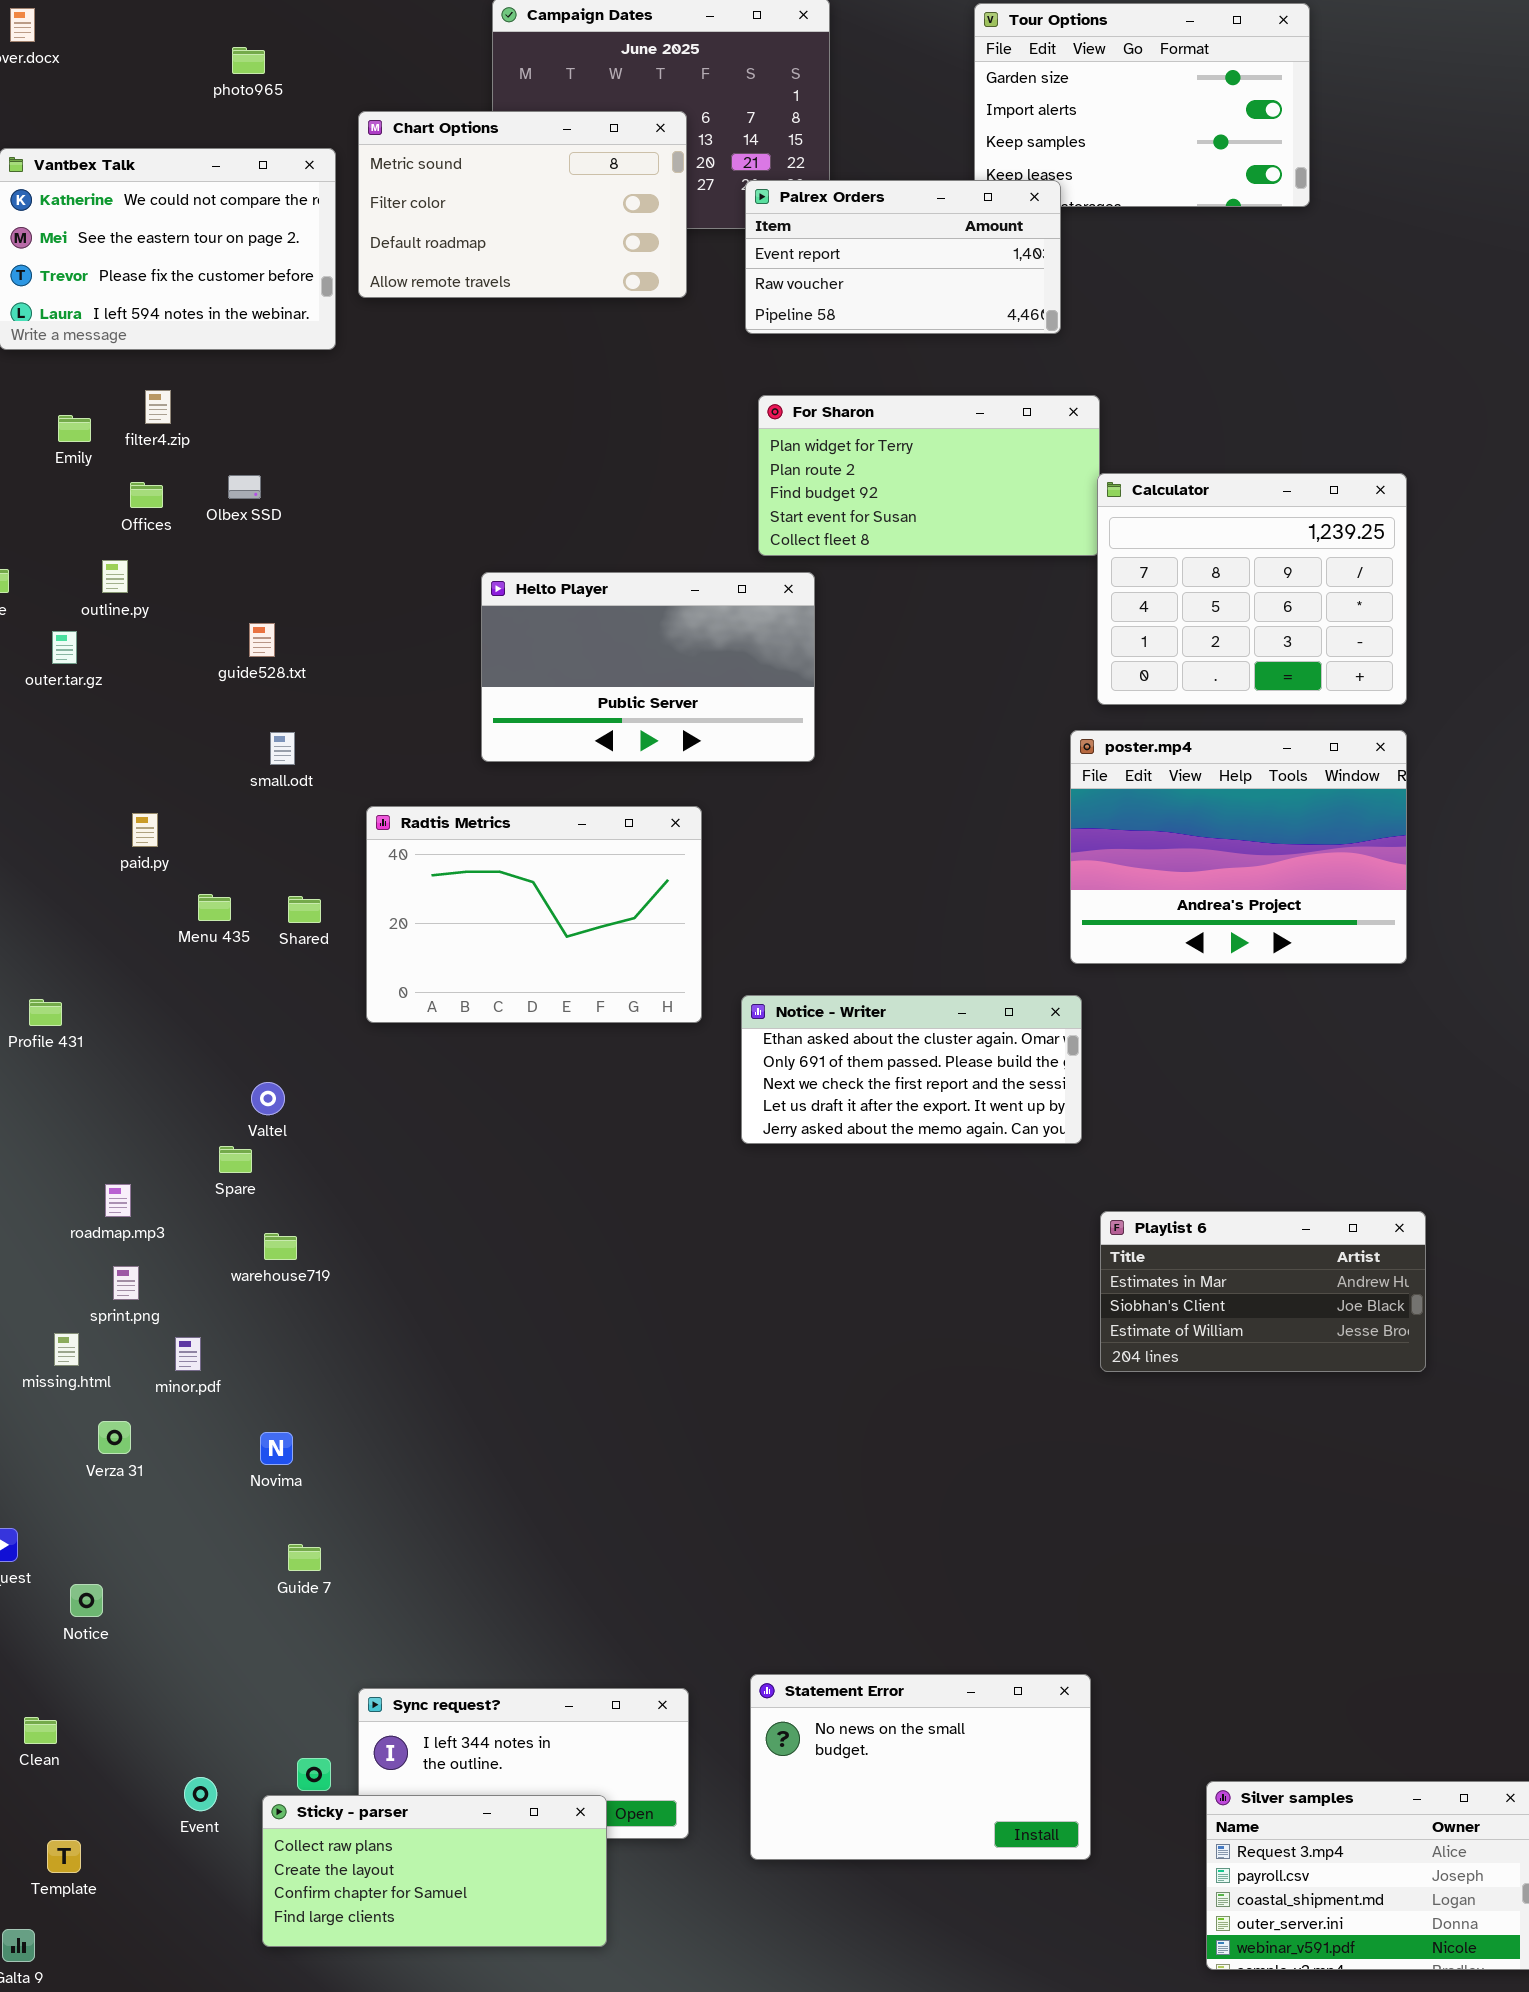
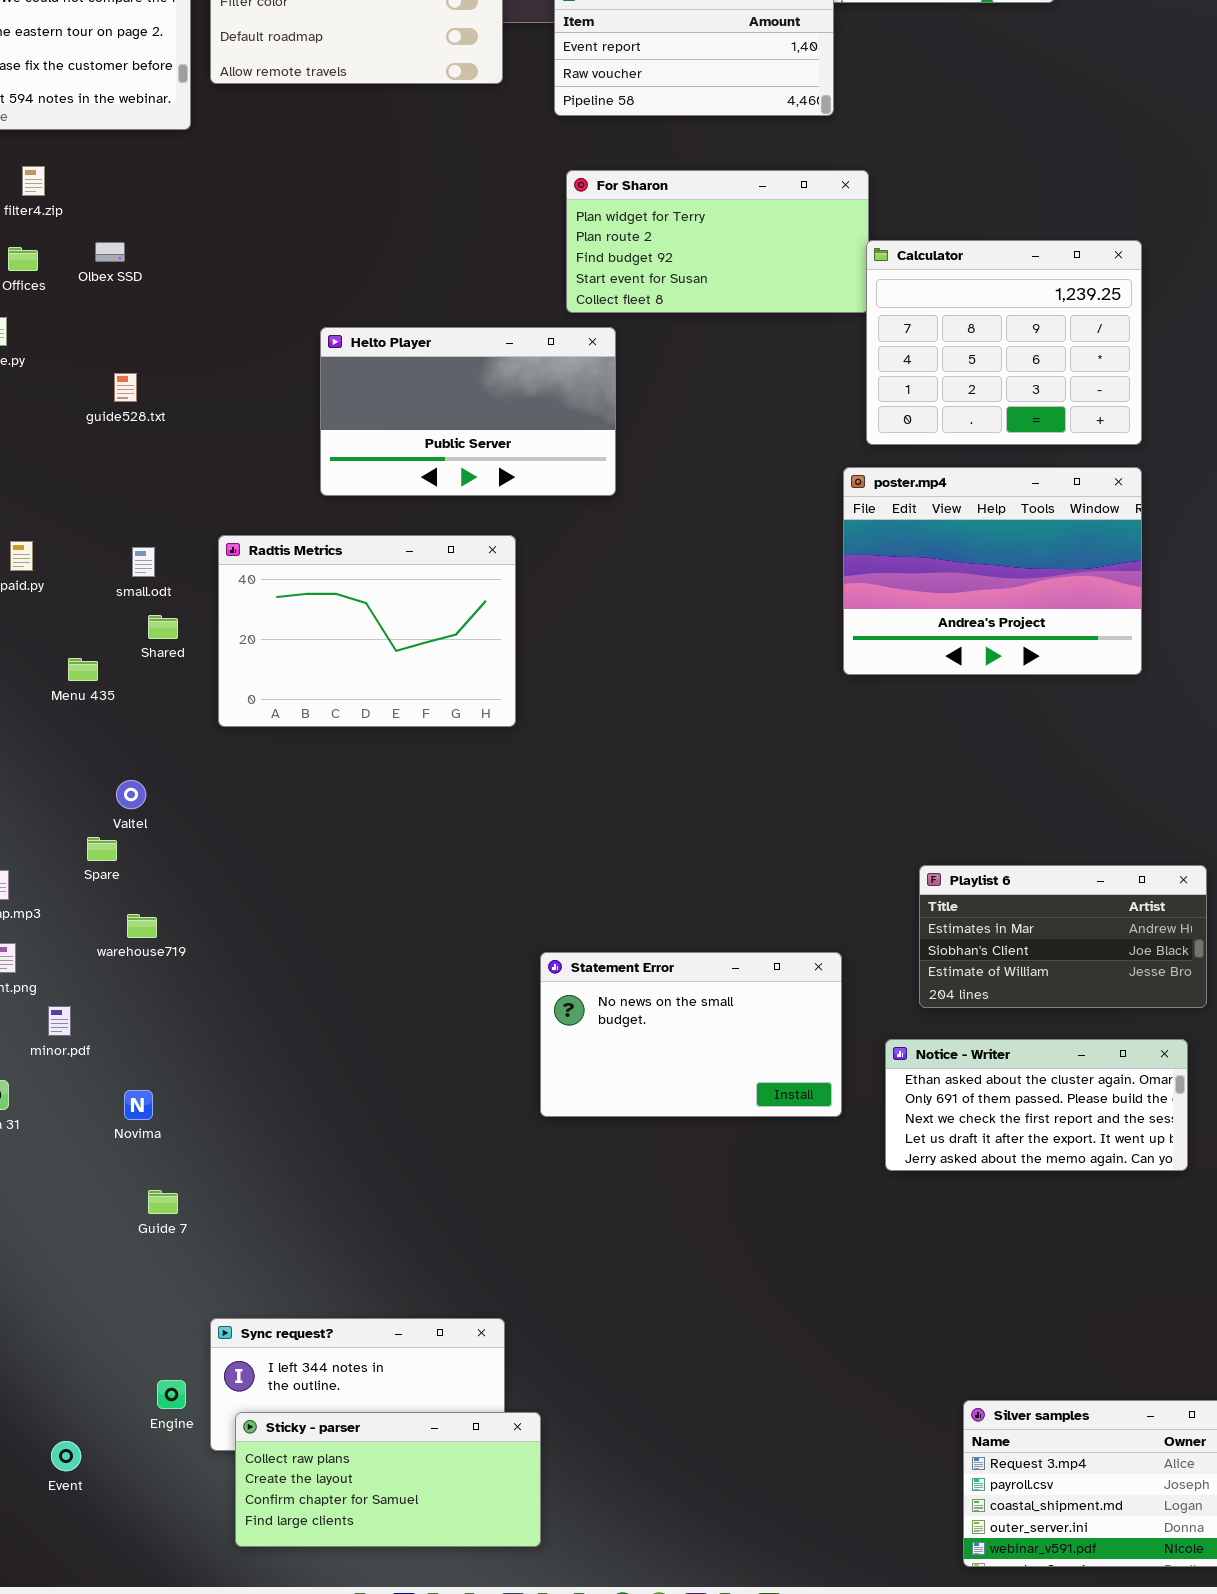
small.odt: [270,732,295,765] -> [132,547,155,577], moved
Menu 435: [198,894,231,921] -> [68,658,98,681], moved
Notice - Writer: [741,995,1082,1144] -> [885,1039,1188,1171], moved
Playlist 6: [1100,1211,1426,1372] -> [919,865,1207,1008], moved
Statement Error: [750,1674,1091,1860] -> [540,952,842,1117], moved
Event: [184,1777,217,1811] -> [51,1441,81,1471], moved
Sticky - parser: [262,1795,607,1947] -> [235,1412,541,1547], moved

